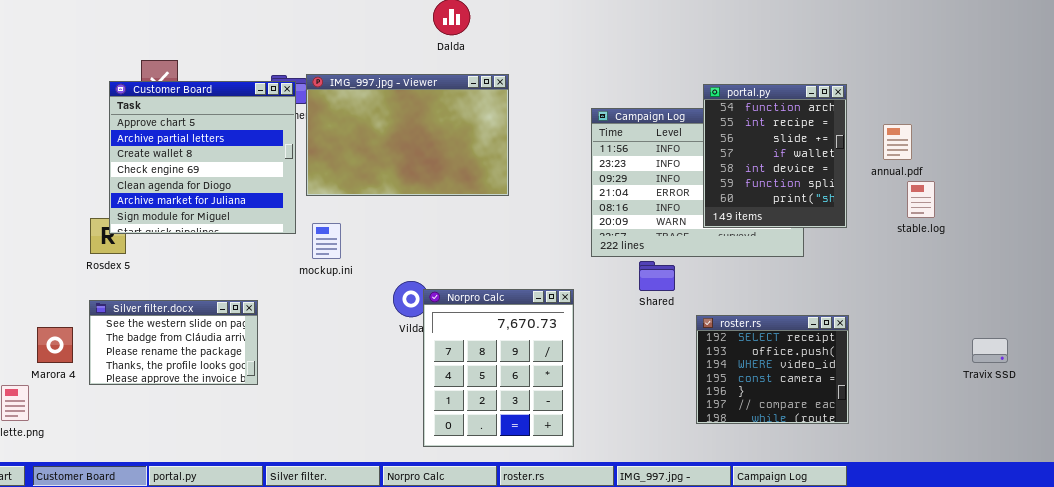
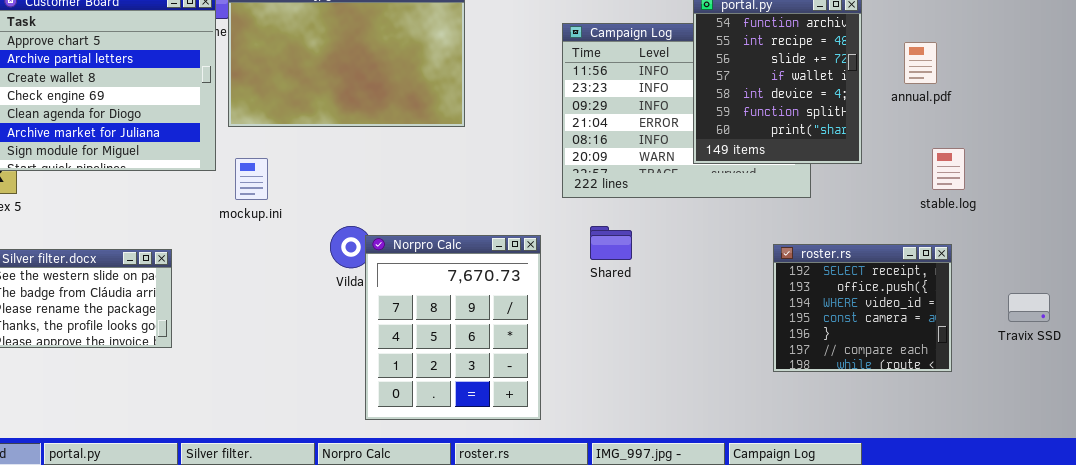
stable.log: [907,181,935,218] -> [932,148,965,190], moved
Shared: [639,261,675,291] -> [590,226,632,260], moved
roster.rs: [696,315,849,424] -> [773,244,952,372], moved

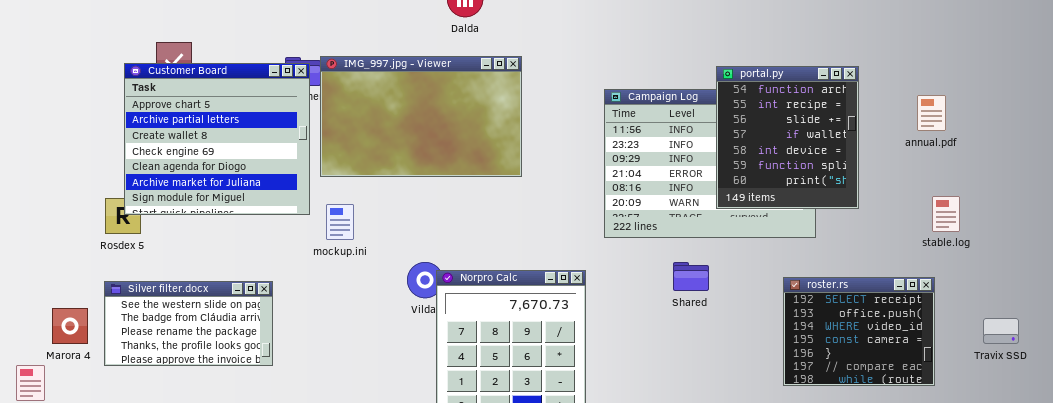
annual.pdf: [904,42,937,84] -> [917,95,946,131], moved
stable.log: [932,148,965,190] -> [932,196,960,232], moved
Shared: [590,226,632,260] -> [673,262,709,291], moved

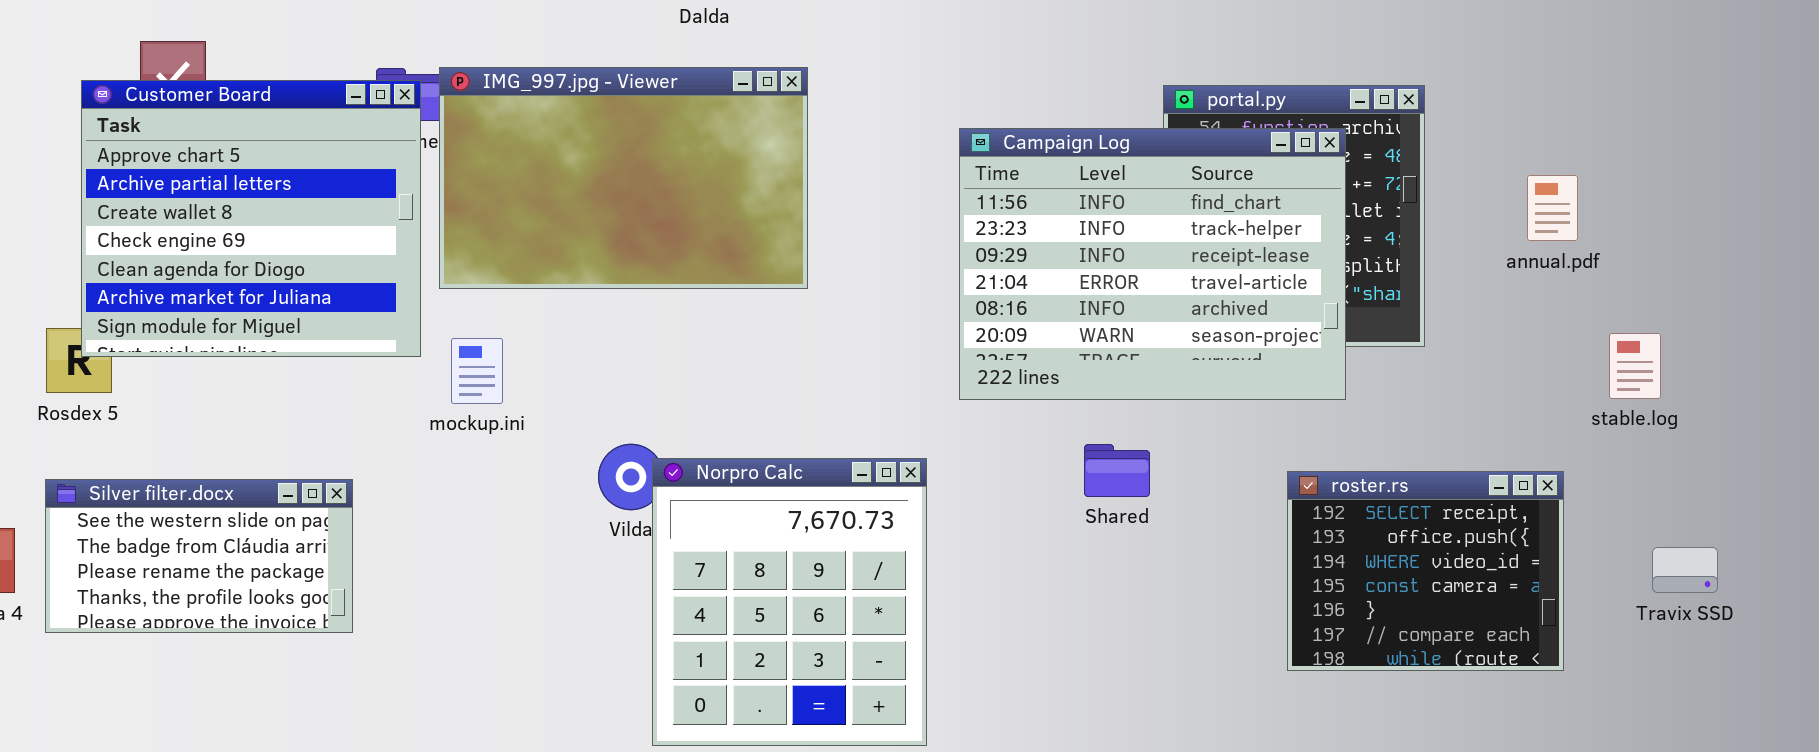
Campaign Log: [604,89,816,238] -> [959,128,1346,400], raised
annual.pdf: [917,95,946,131] -> [1527,175,1578,241], moved
stable.log: [932,196,960,232] -> [1609,333,1661,399], moved

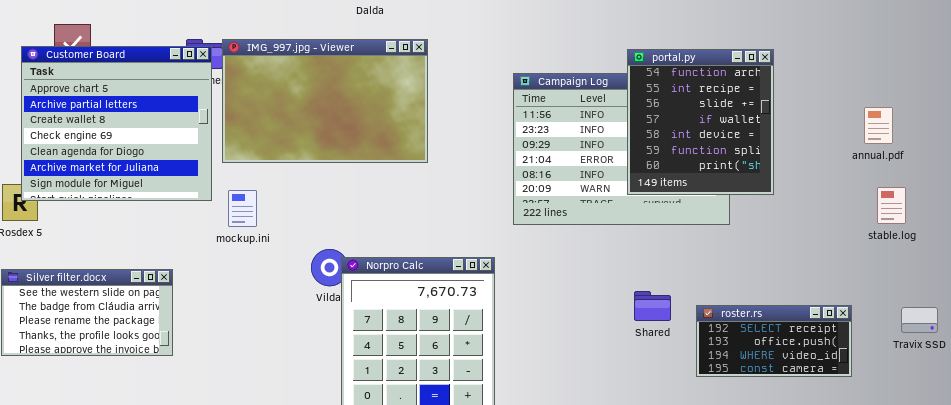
portal.py: [1163,85,1425,347] -> [627,49,774,195], raised
annual.pdf: [1527,175,1578,241] -> [864,107,893,144], moved
Shared: [1084,444,1150,497] -> [634,291,671,321], moved
roster.rs: [1287,471,1564,671] -> [696,305,852,377], resized

